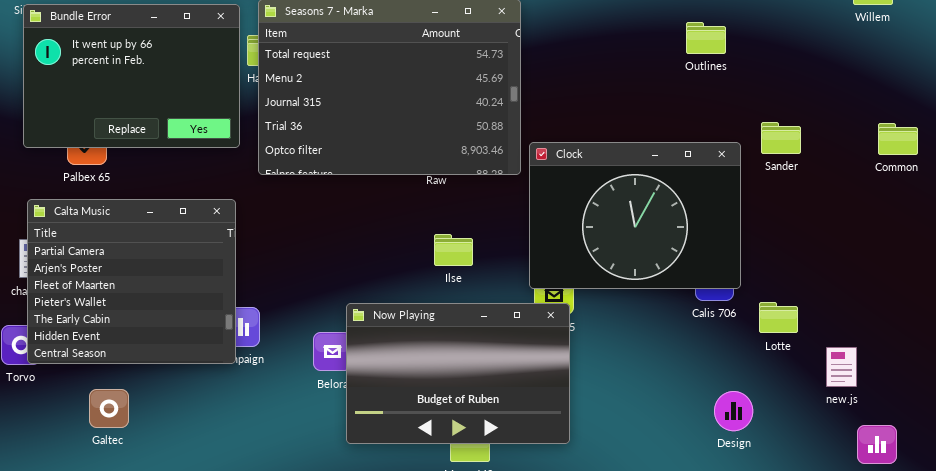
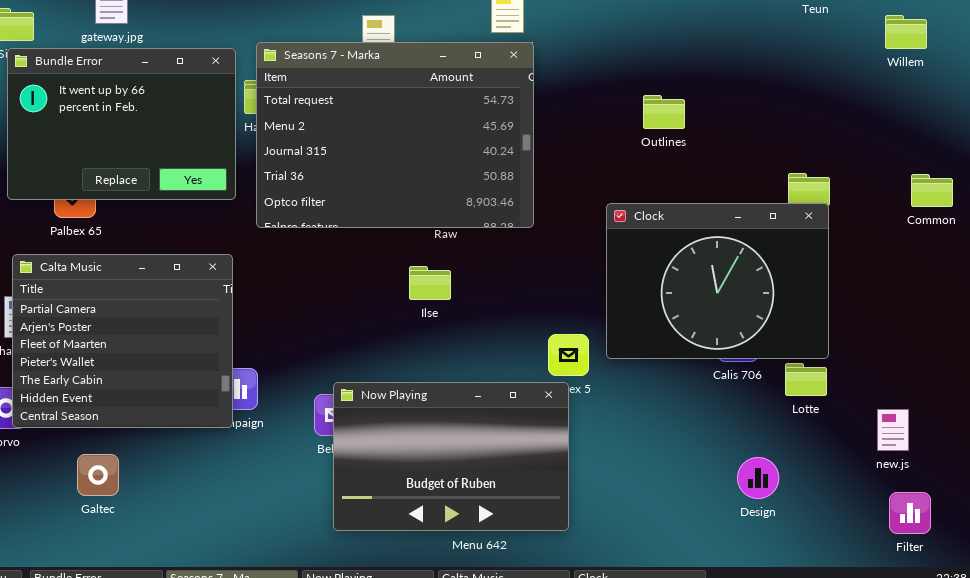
Outlines: [686,22,726,54] -> [643,95,685,129], moved
Clock: [529,142,741,289] -> [606,203,829,359], moved
Ilse: [434,234,473,266] -> [409,266,451,300], moved
Now Playing: [346,303,570,444] -> [333,382,569,531], moved
new.js: [826,347,857,387] -> [877,409,909,451], moved

